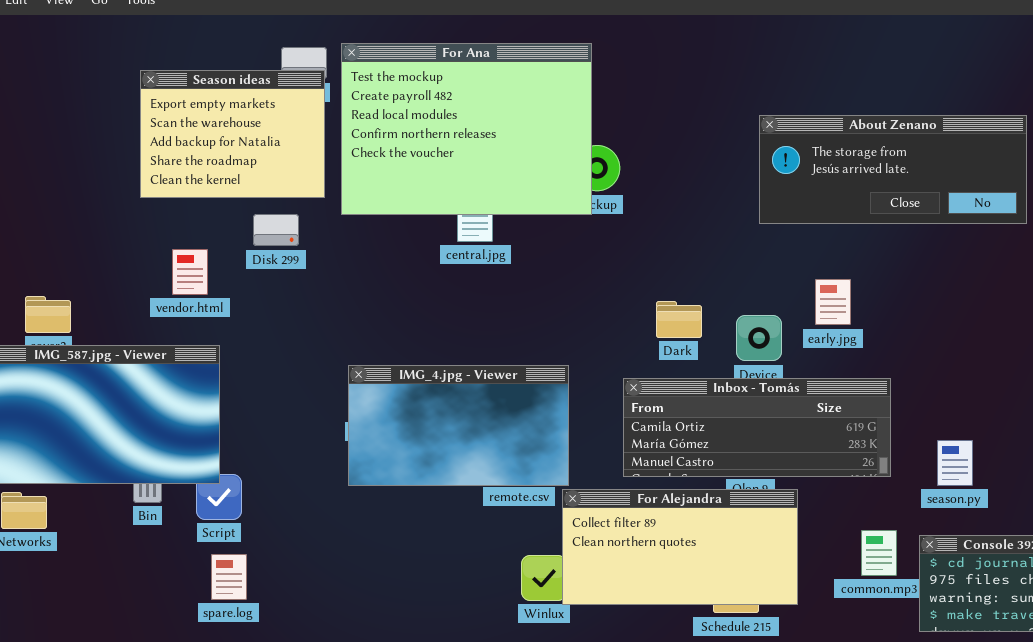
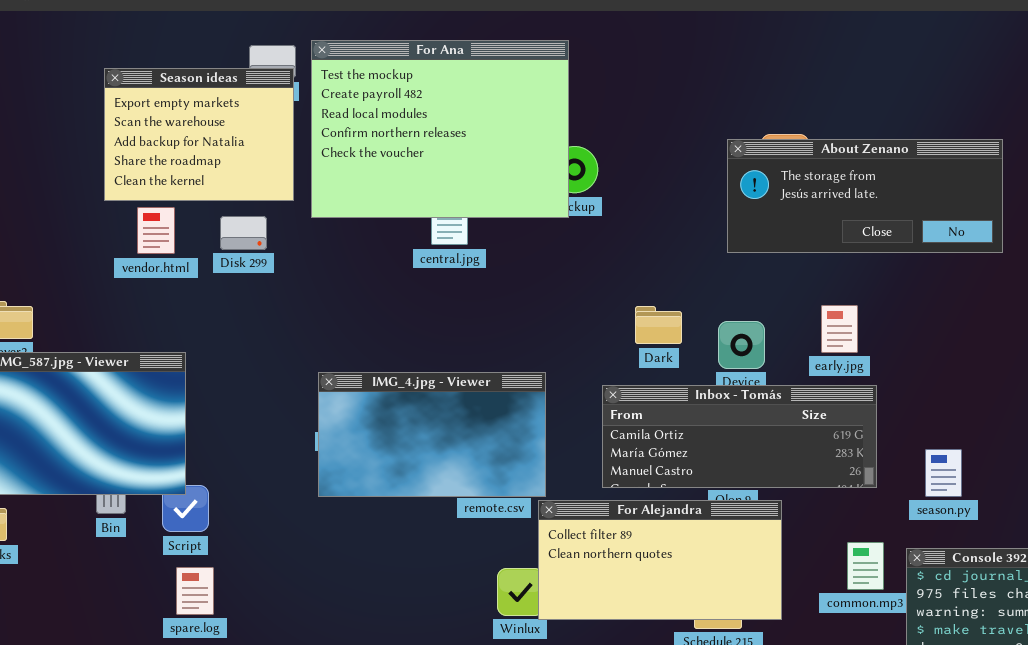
About Zenano: [759,115,1027,224] -> [727,139,1003,253], moved
vendor.html: [172,249,208,295] -> [137,207,175,254], moved
early.jpg: [815,279,851,325] -> [821,305,858,353], moved

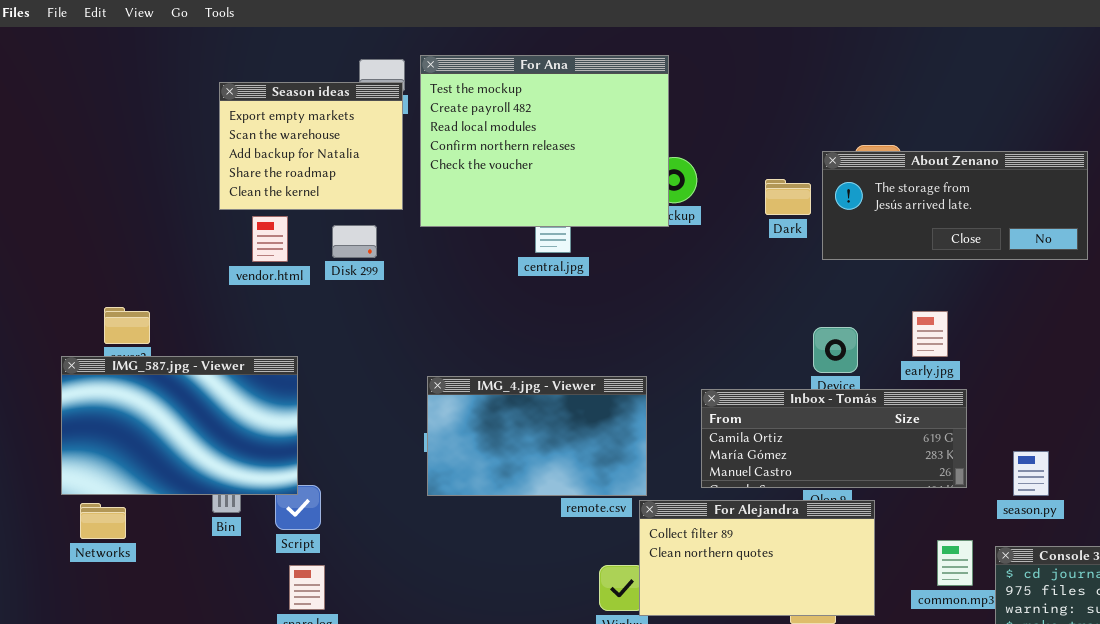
Dark: [635,306,682,344] -> [765,179,811,215], moved

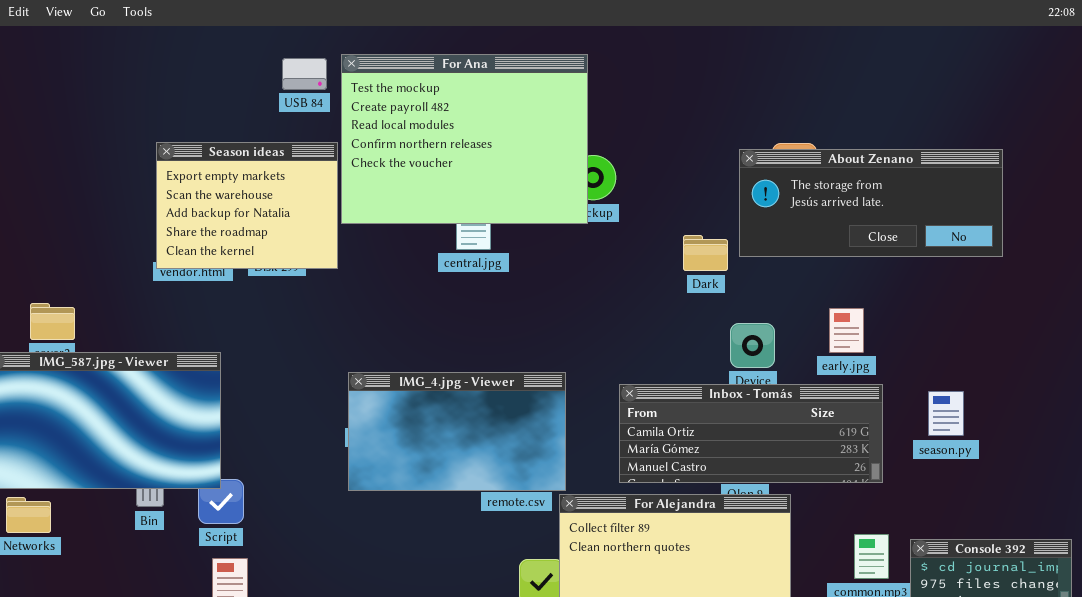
Season ideas: [219,82,403,210] -> [156,142,338,269], moved
Dark: [765,179,811,215] -> [683,235,728,271], moved
season.py: [1013,451,1049,496] -> [928,391,964,436], moved

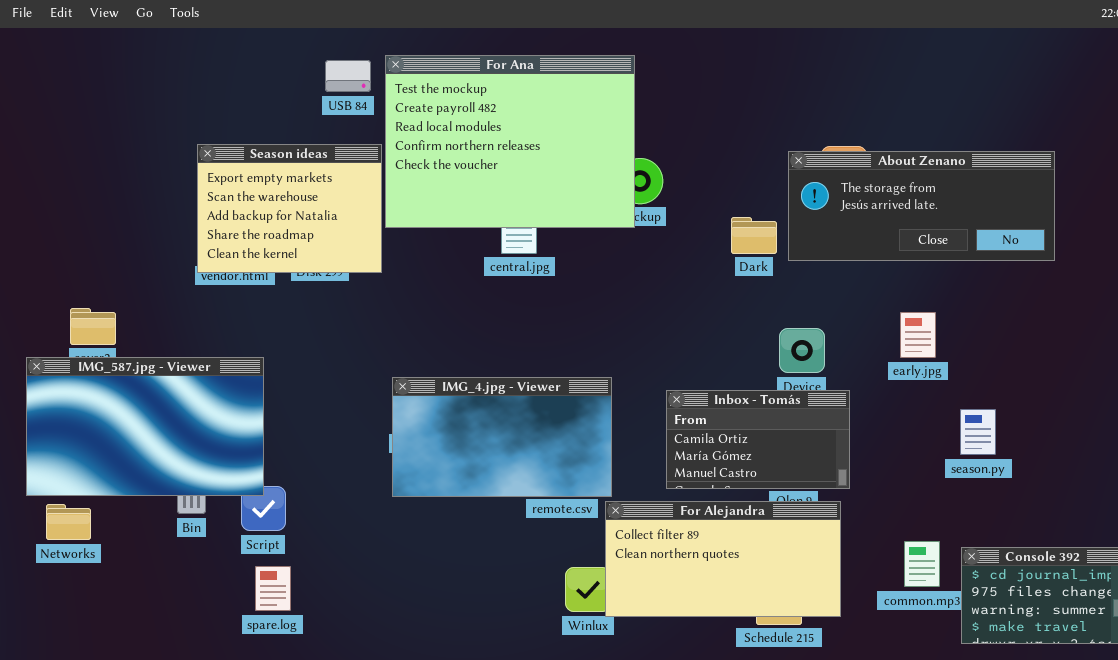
Dark: [683,235,728,271] -> [731,217,777,254], moved
early.jpg: [829,308,864,353] -> [900,312,936,358], moved
Inbox - Tomás: [619,384,883,483] -> [666,390,850,489], resized
season.py: [928,391,964,436] -> [960,409,996,455], moved

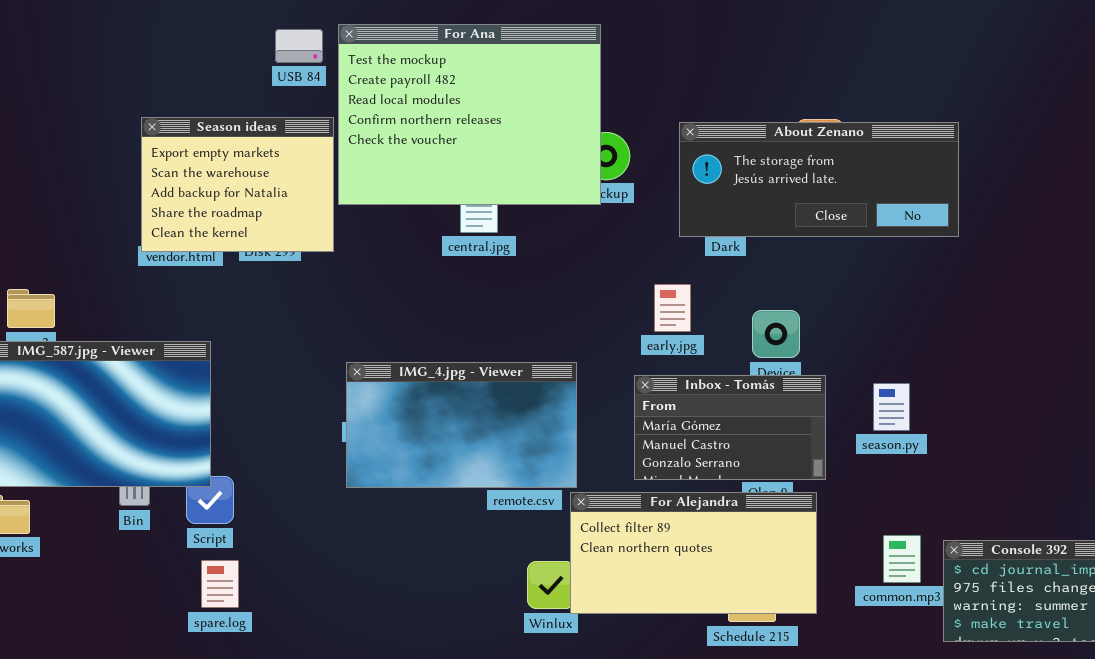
About Zenano: [788,151,1055,261] -> [679,122,959,237], moved
early.jpg: [900,312,936,358] -> [654,284,691,332], moved
Inbox - Tomás: [666,390,850,489] -> [634,375,826,480], scrolled down 1 row
season.py: [960,409,996,455] -> [873,383,910,431], moved

